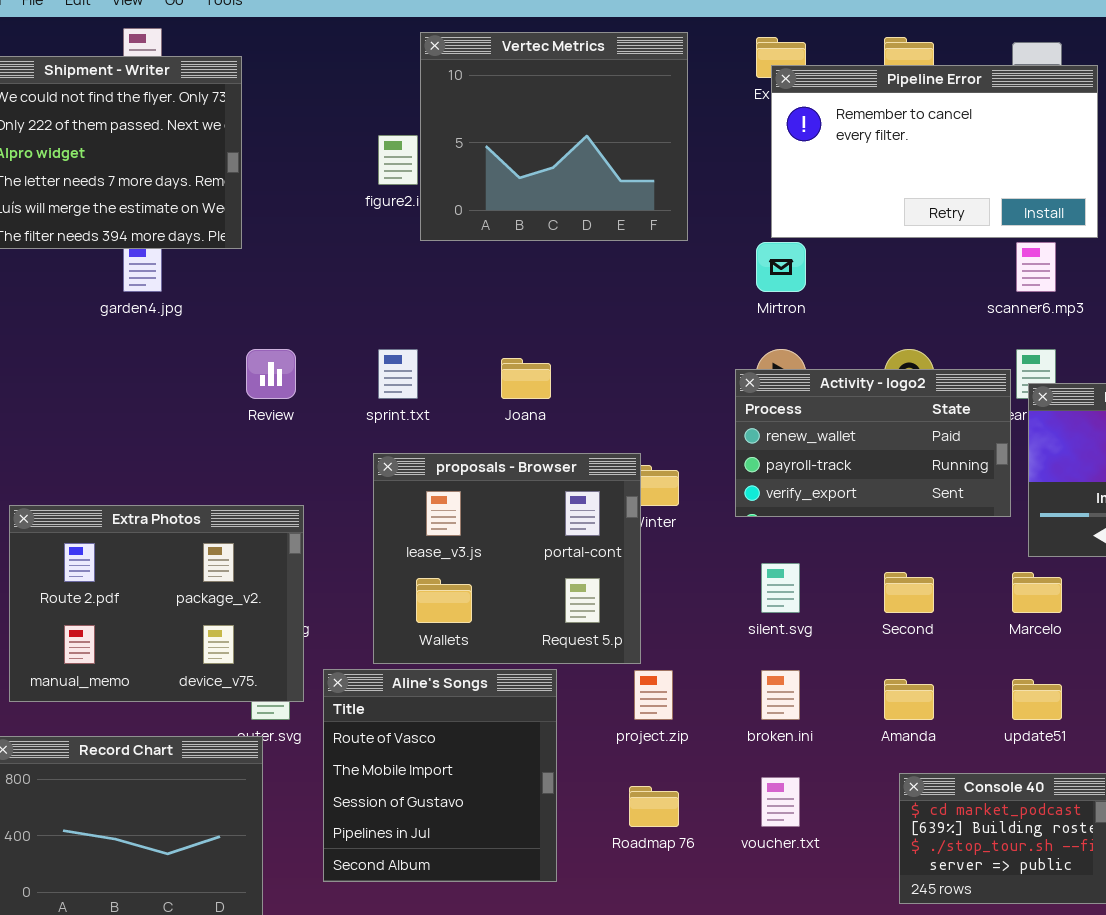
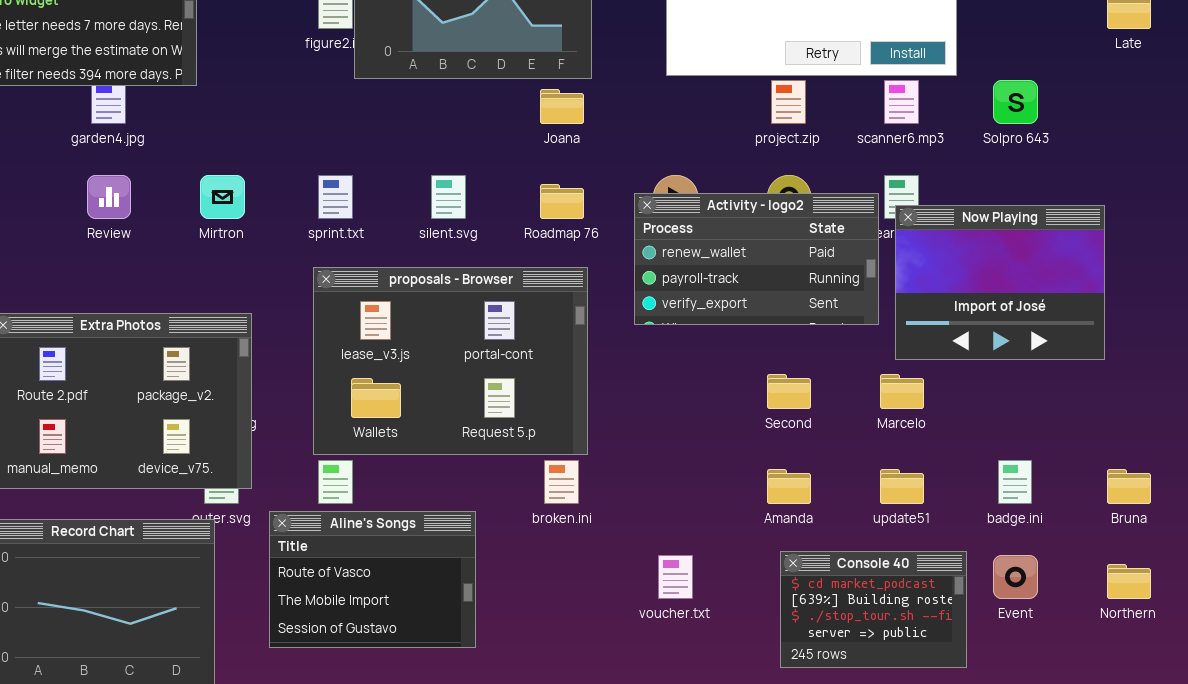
Mirtron: [756,242,806,292] -> [200,175,245,219], moved
Review: [246,349,296,399] -> [87,175,131,219], moved
Joana: [501,358,551,399] -> [540,89,584,124], moved
proposals - Browser: [373,453,641,664] -> [313,267,588,455], resized
silent.svg: [761,563,800,613] -> [431,175,466,219], moved
Aline's Songs: [323,669,557,882] -> [269,511,476,648], resized
project.zip: [634,670,673,720] -> [771,80,806,124], moved
broken.ini: [761,670,800,720] -> [544,460,579,504], moved
Roadmap 76: [629,786,679,827] -> [540,184,584,219], moved

